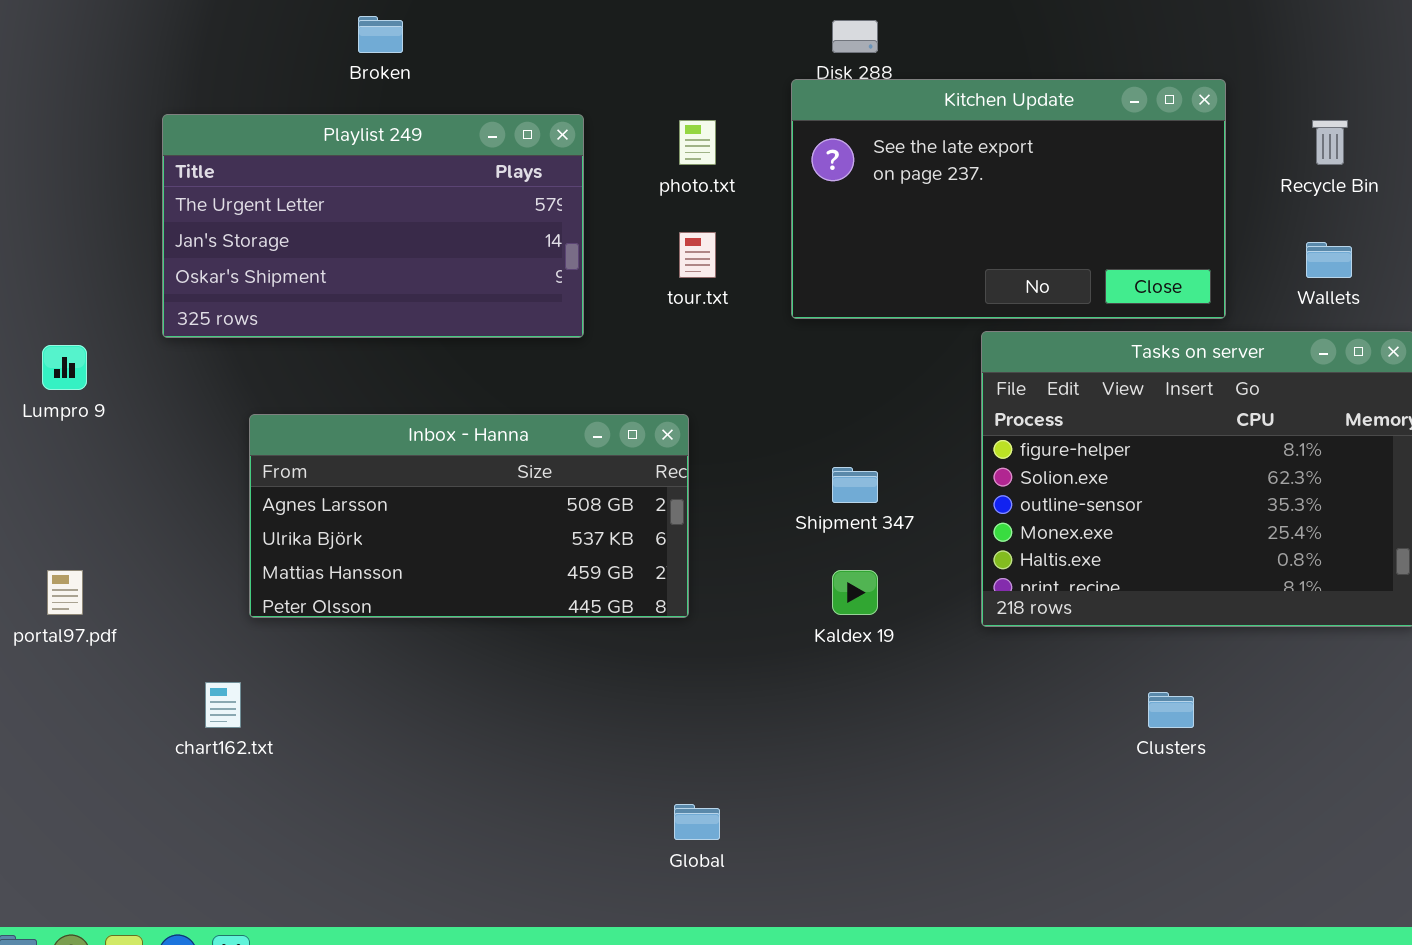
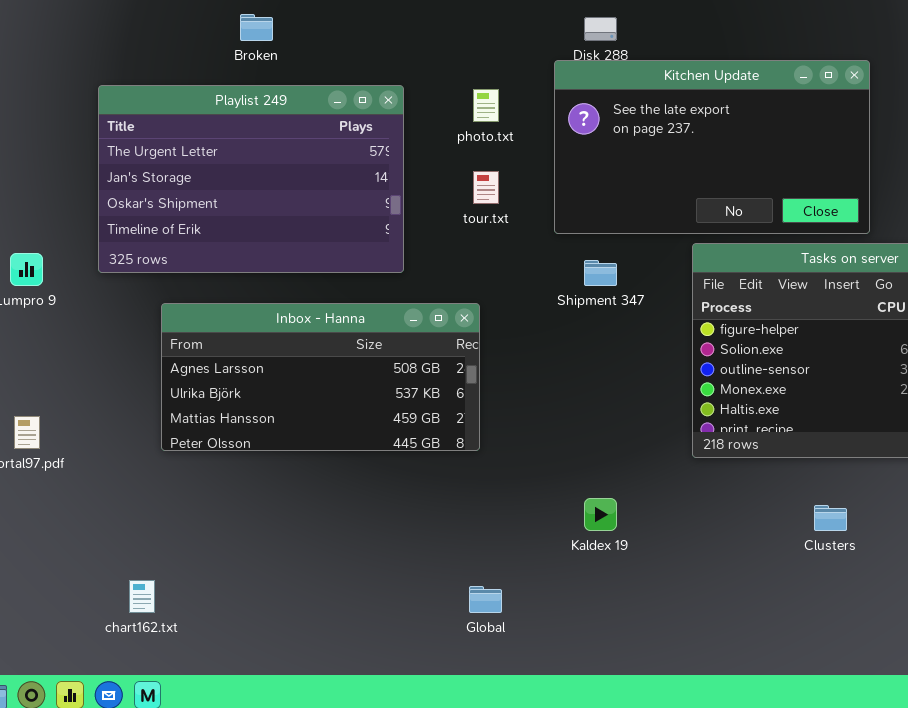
Playlist 249: [162,114,584,338] -> [98,85,404,273], resized
Shipment 347: [832,467,878,503] -> [584,260,617,286], moved
Kaldex 19: [832,570,878,615] -> [584,498,617,531], moved
chart162.txt: [205,682,241,728] -> [129,580,155,613], moved

